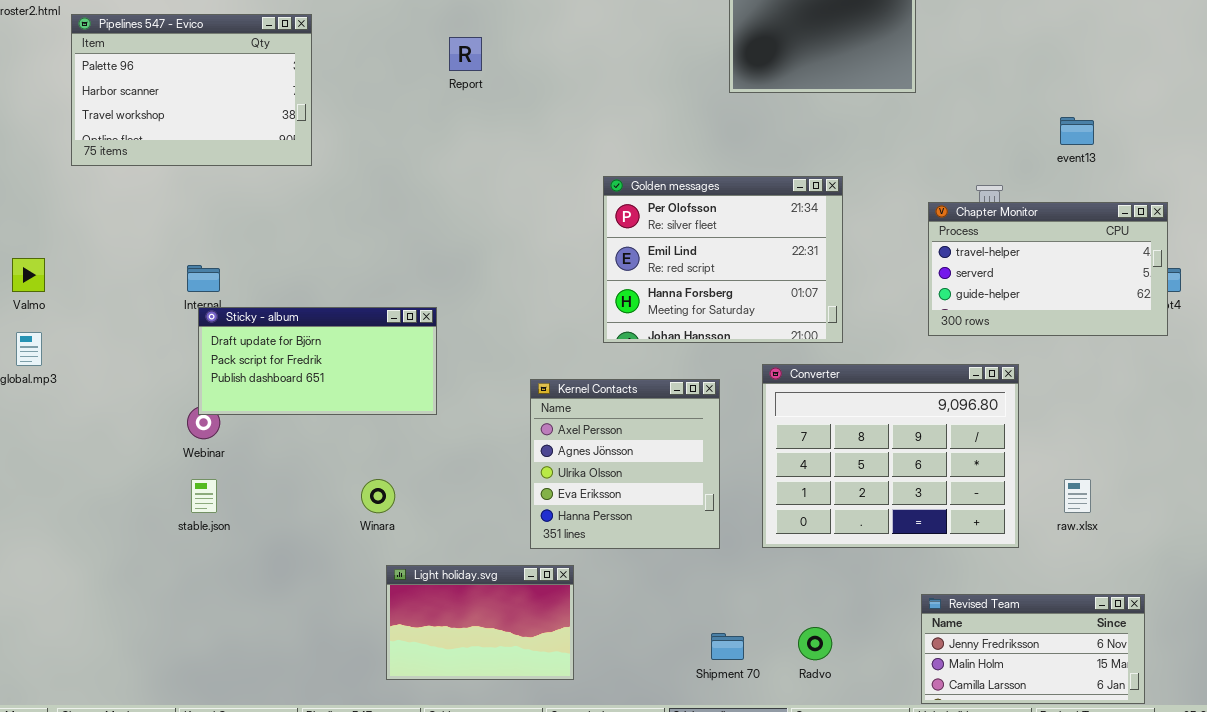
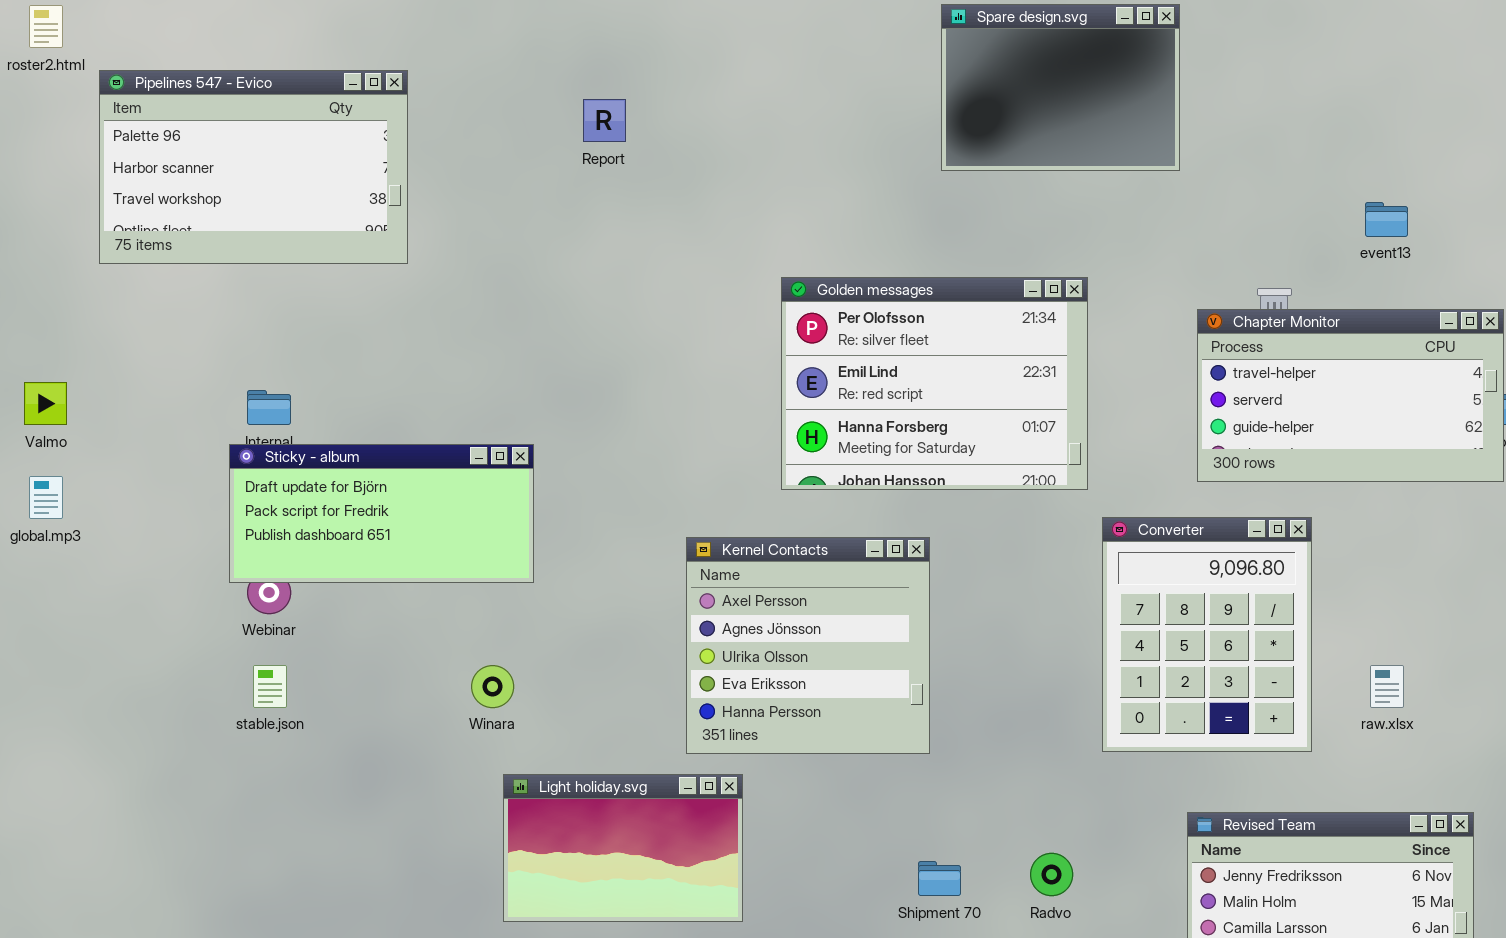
Sticky - album: [198,307,437,415] -> [229,444,534,583], moved
Converter: [762,364,1019,548] -> [1102,517,1312,752], resized

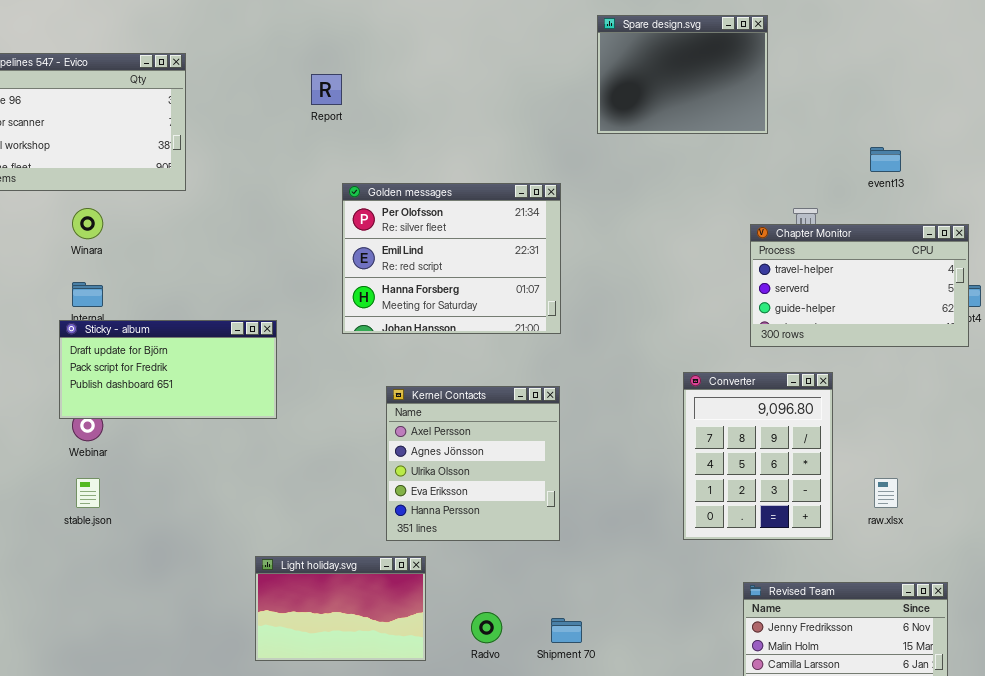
Spare design.svg: [941,4,1180,171] -> [597,15,768,134], moved
Golden messages: [781,277,1088,490] -> [342,183,561,334], moved
Winara: [471,665,514,708] -> [72,208,103,239], moved
Radvo: [1030,853,1073,896] -> [471,612,502,643], moved

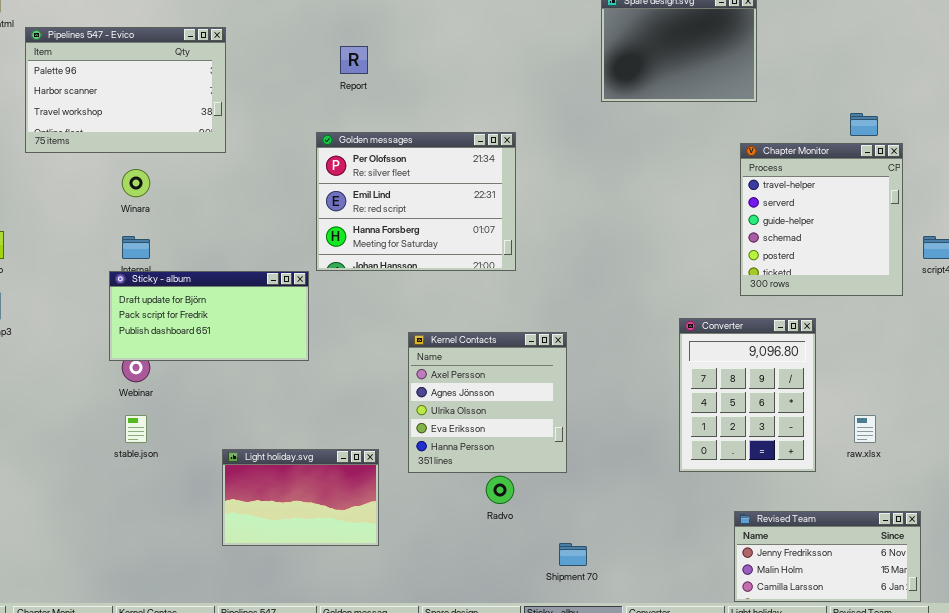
Golden messages: [342,183,561,334] -> [316,132,516,271], moved
Chapter Monitor: [750,224,969,347] -> [740,143,903,296], resized
Light holiday.svg: [255,556,426,661] -> [222,449,379,546], moved
Radvo: [471,612,502,643] -> [486,476,514,504], moved

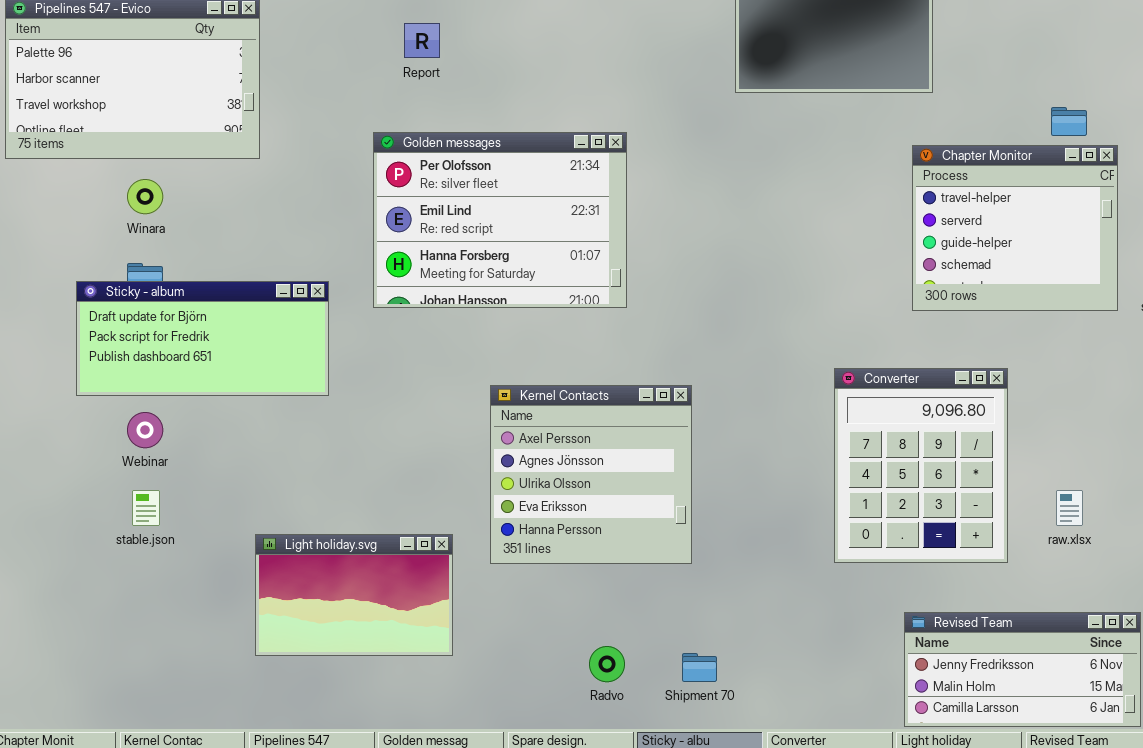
Chapter Monitor: [740,143,903,296] -> [912,145,1118,311], resized
Sticky - album: [109,271,309,361] -> [76,281,329,396], moved
Radvo: [486,476,514,504] -> [589,646,625,682], moved

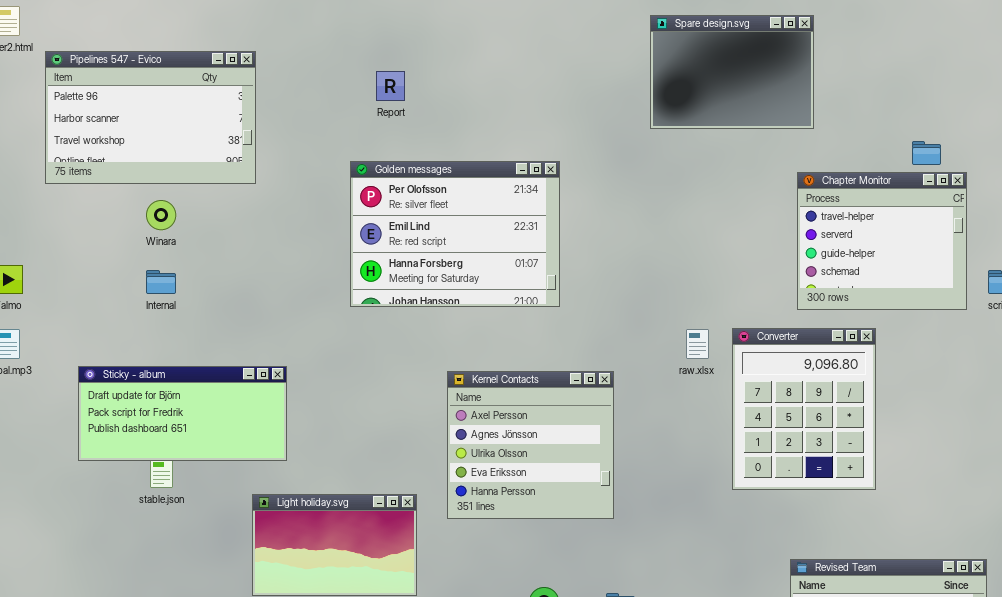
Sticky - album: [76,281,329,396] -> [78,366,287,461], moved
Converter: [834,368,1008,563] -> [732,328,876,490], moved
raw.xlsx: [1056,490,1083,526] -> [686,329,709,359], moved

